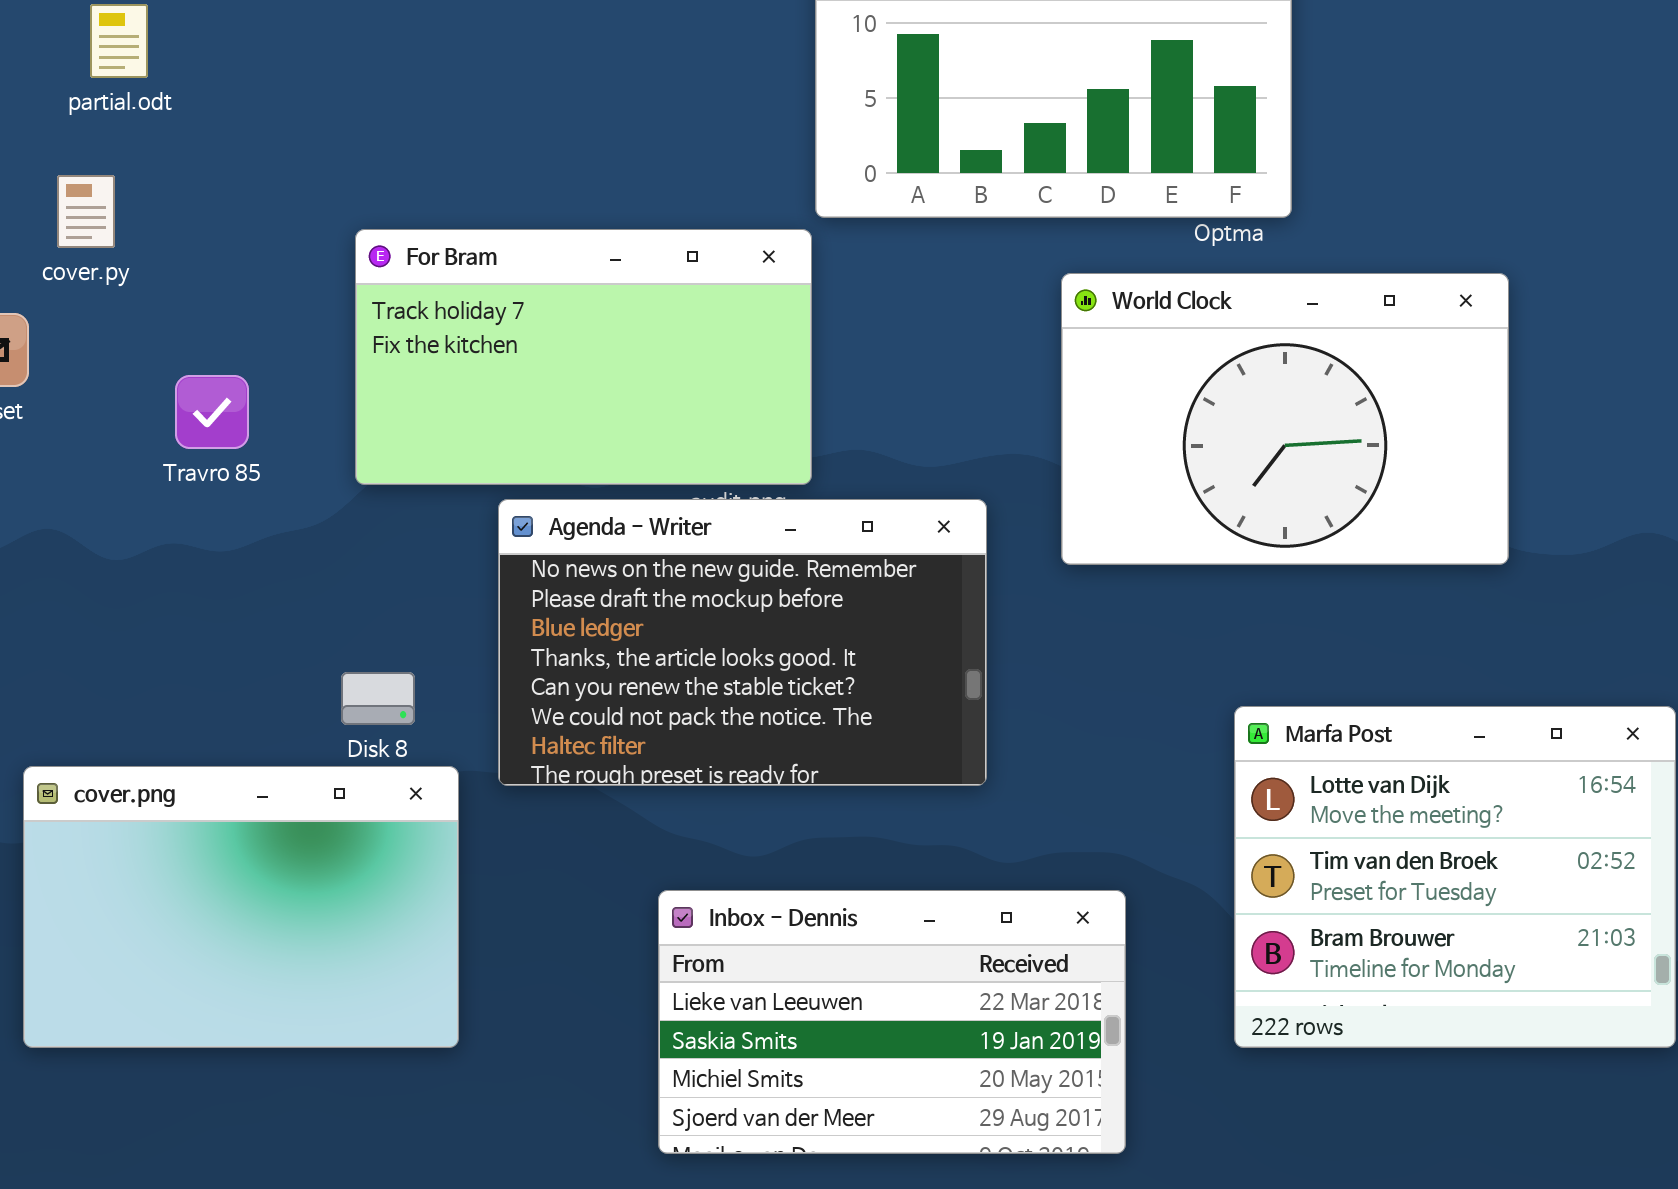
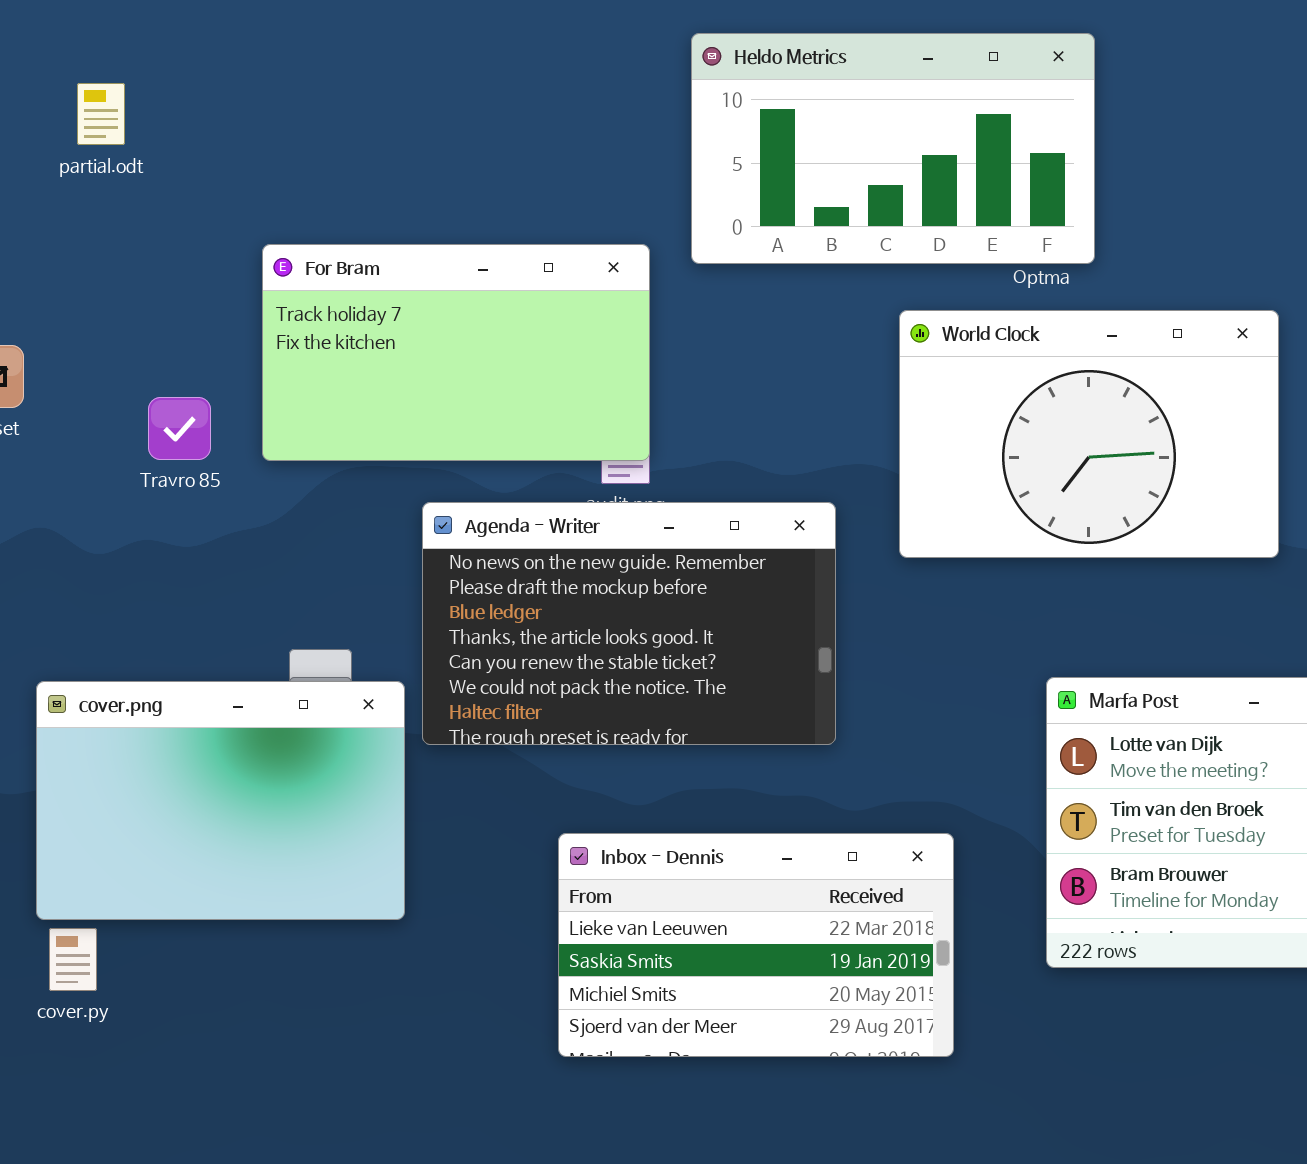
cover.py: [57,175,115,248] -> [49,928,97,991], moved
For Bram: [355,229,812,485] -> [262,244,650,461], moved
cover.png: [23,766,459,1048] -> [36,681,405,920], moved

